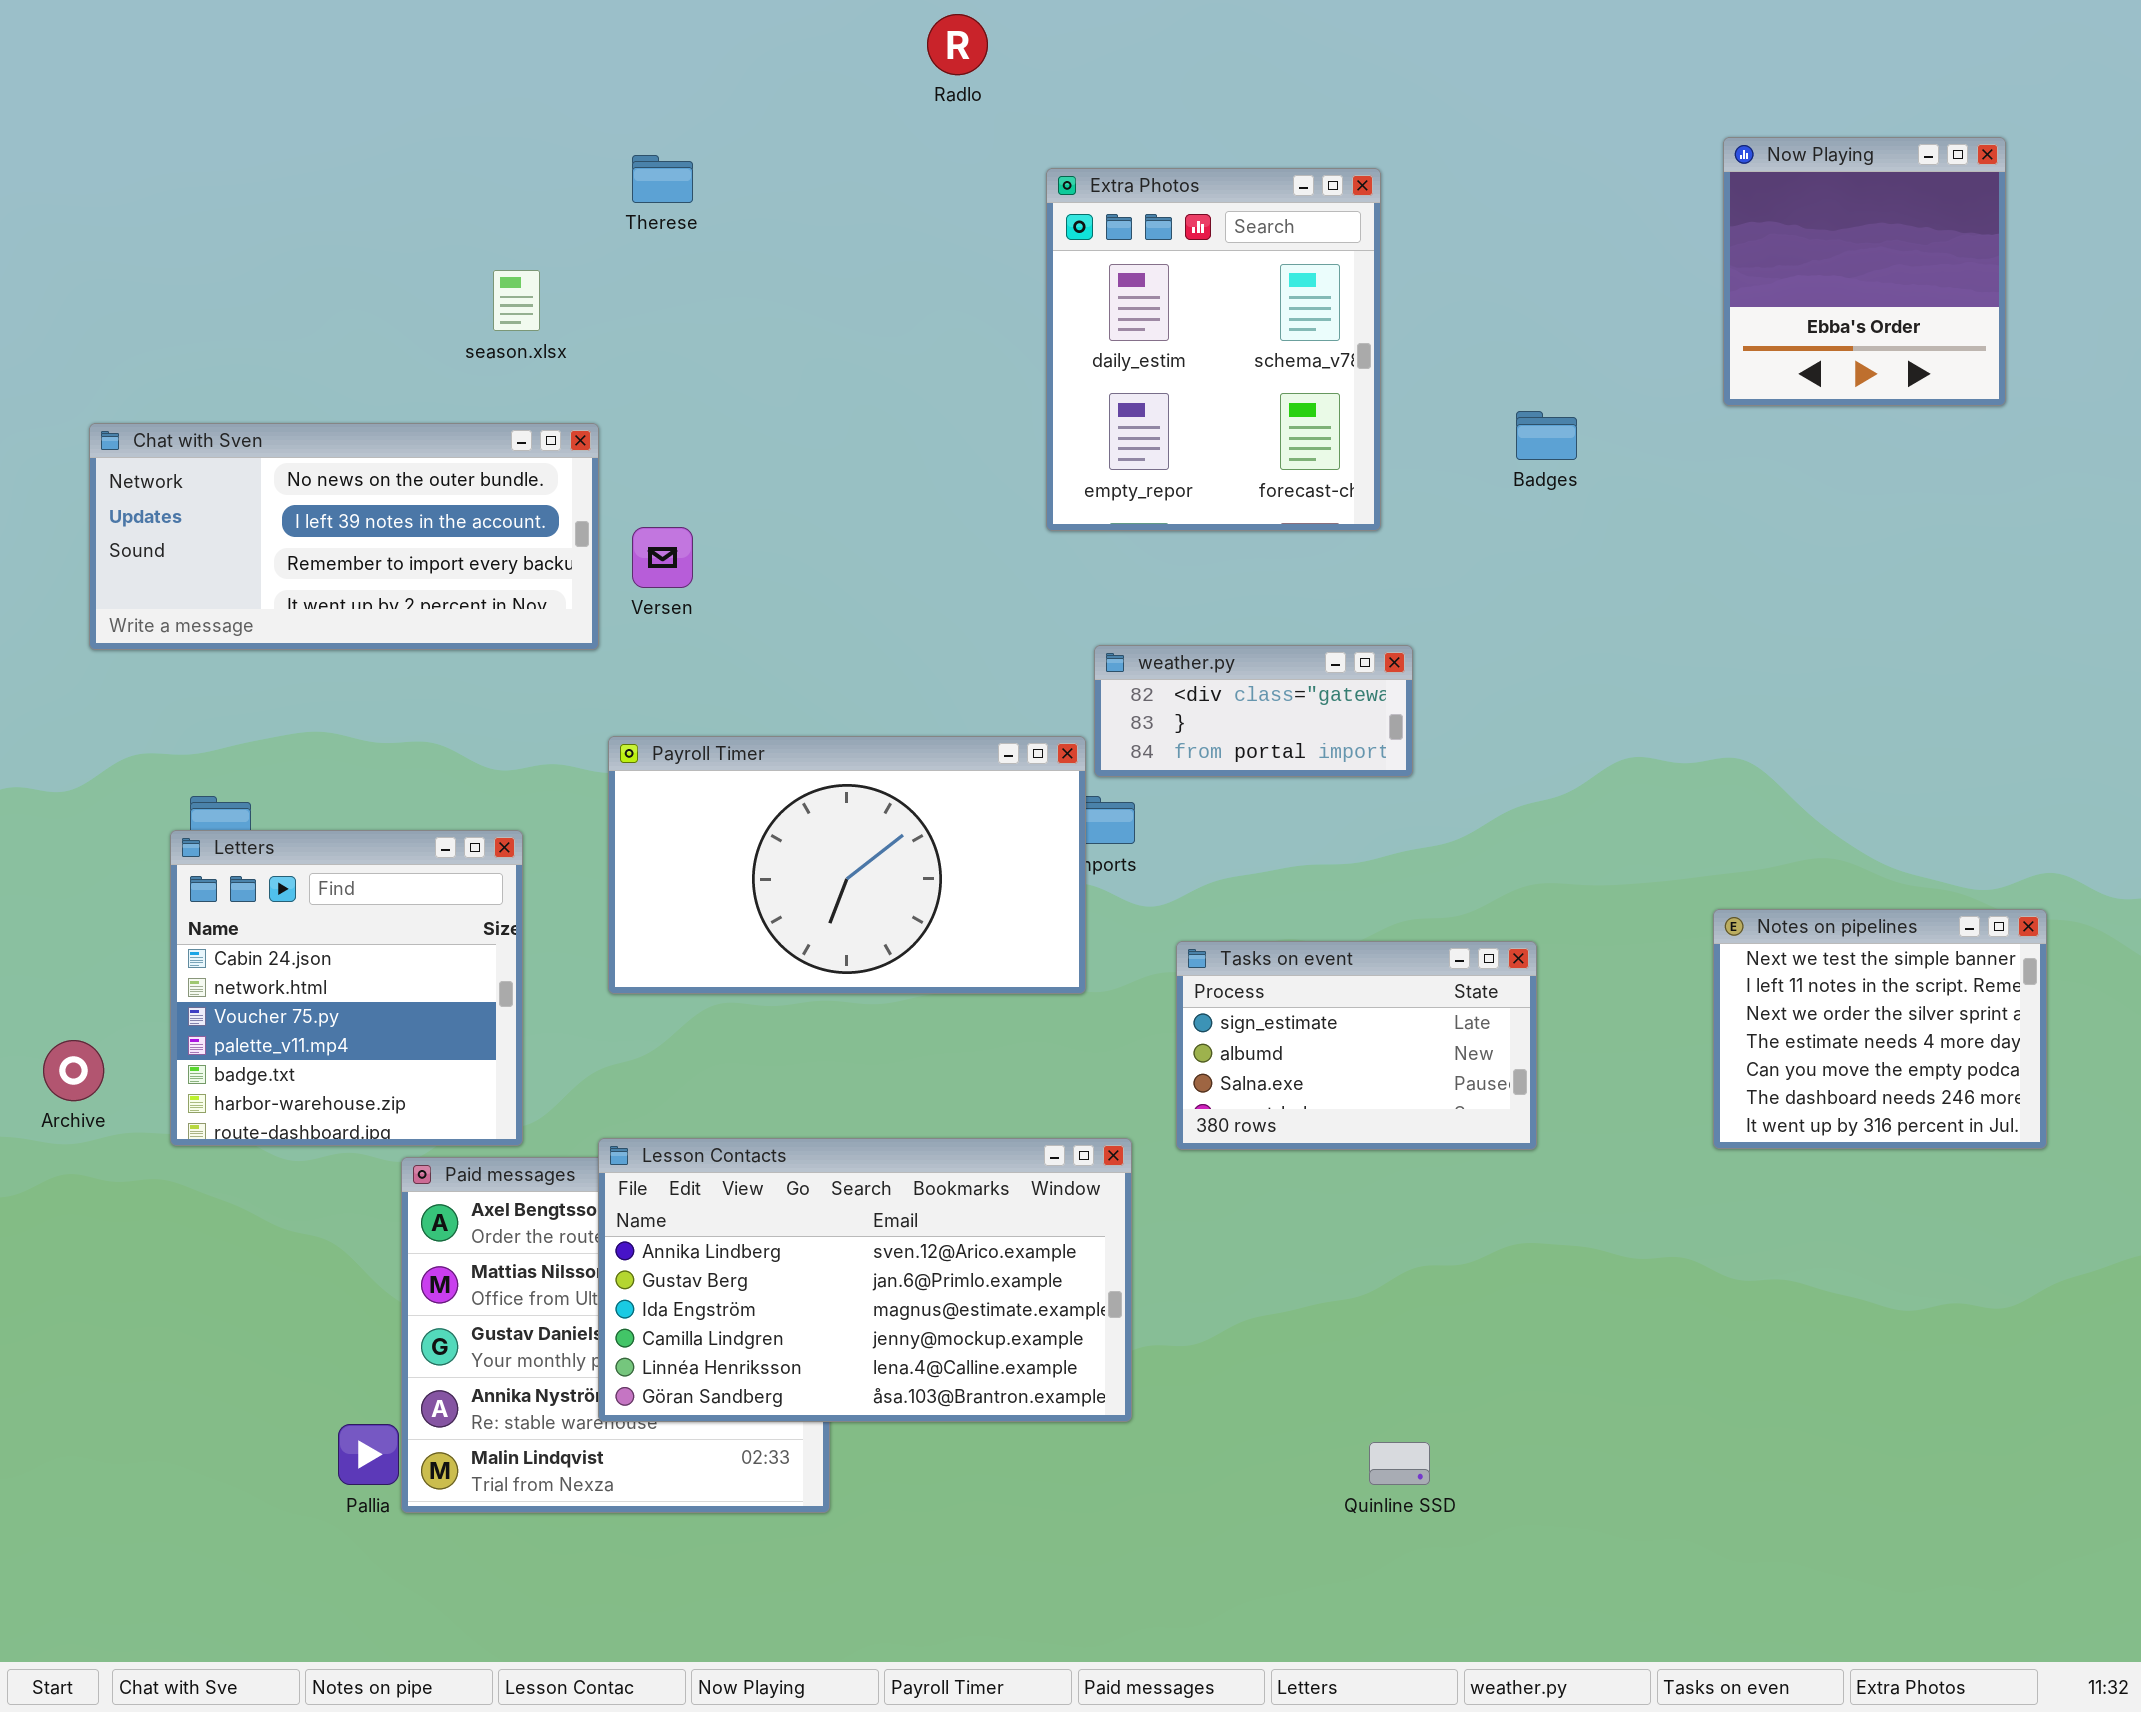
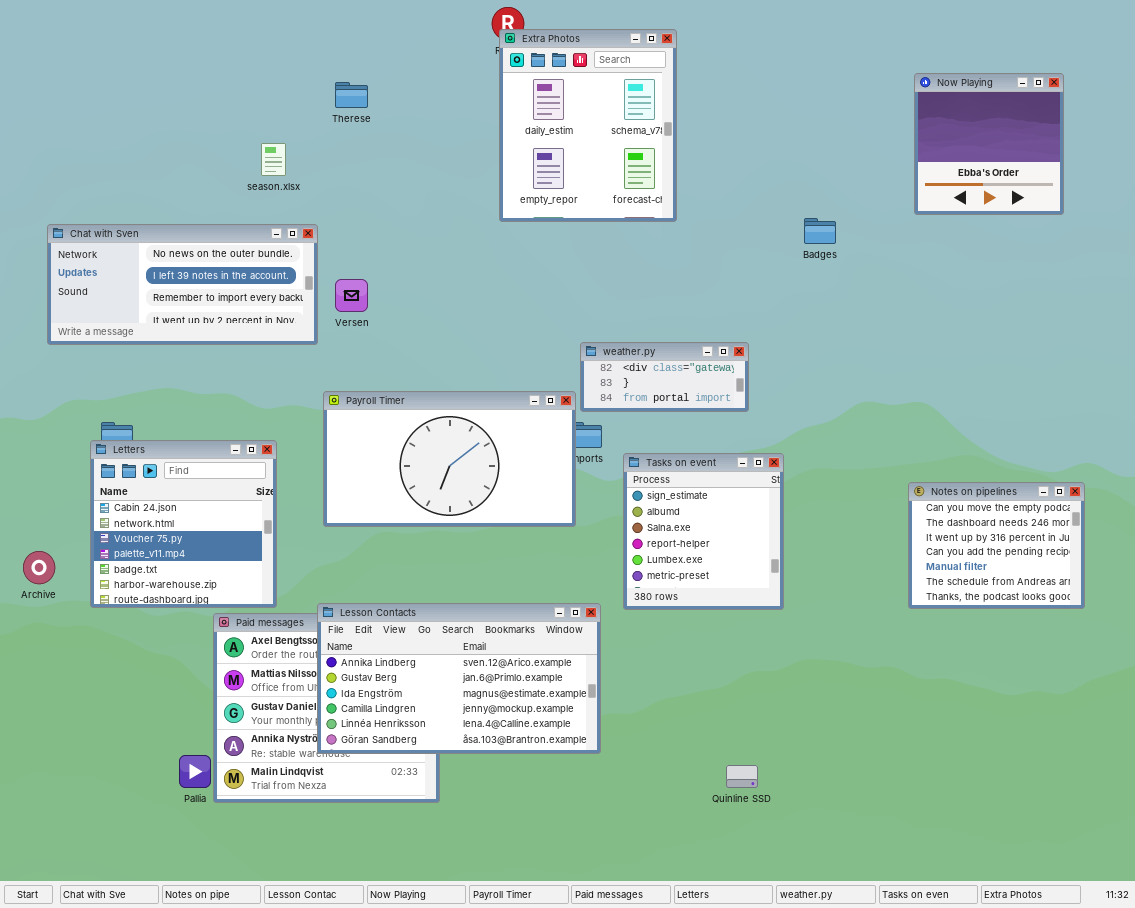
Extra Photos: [1046,168,1381,531] -> [499,29,677,222], moved
Notes on pipelines: [1713,909,2047,1149] -> [908,482,1085,609], scrolled down 4 rows
Tasks on event: [1176,941,1537,1150] -> [623,453,784,610], resized

